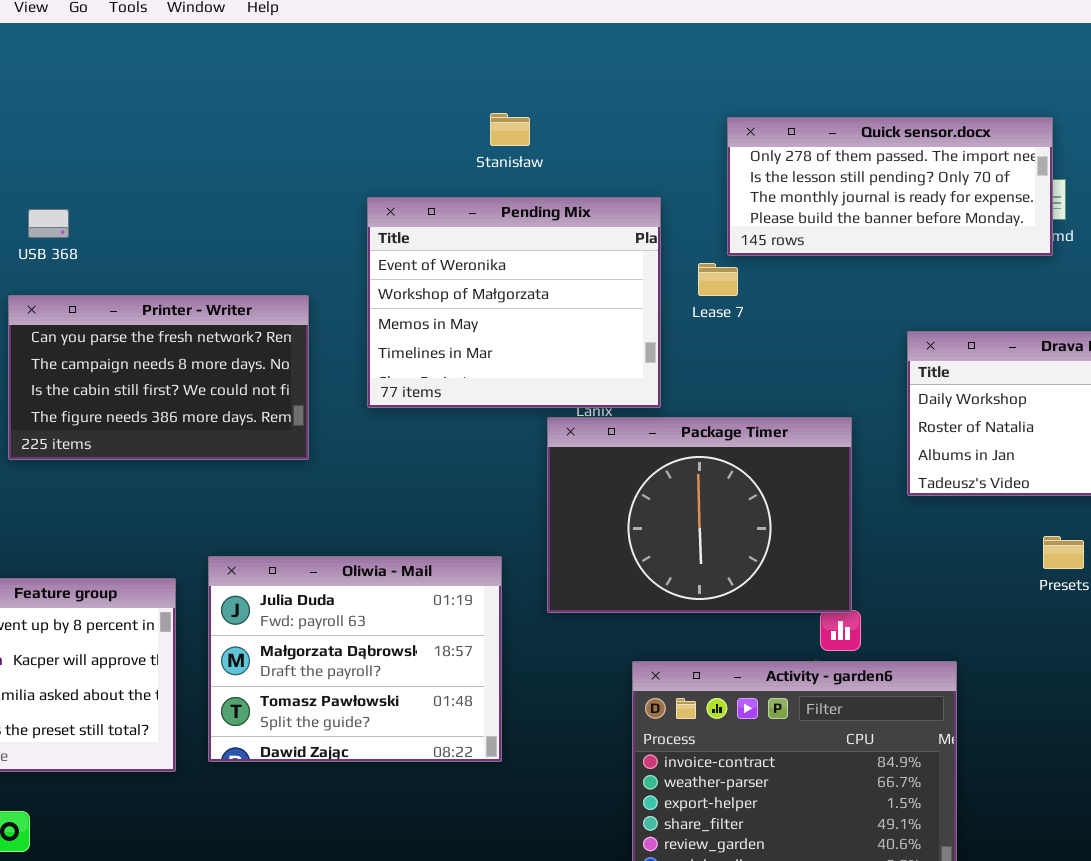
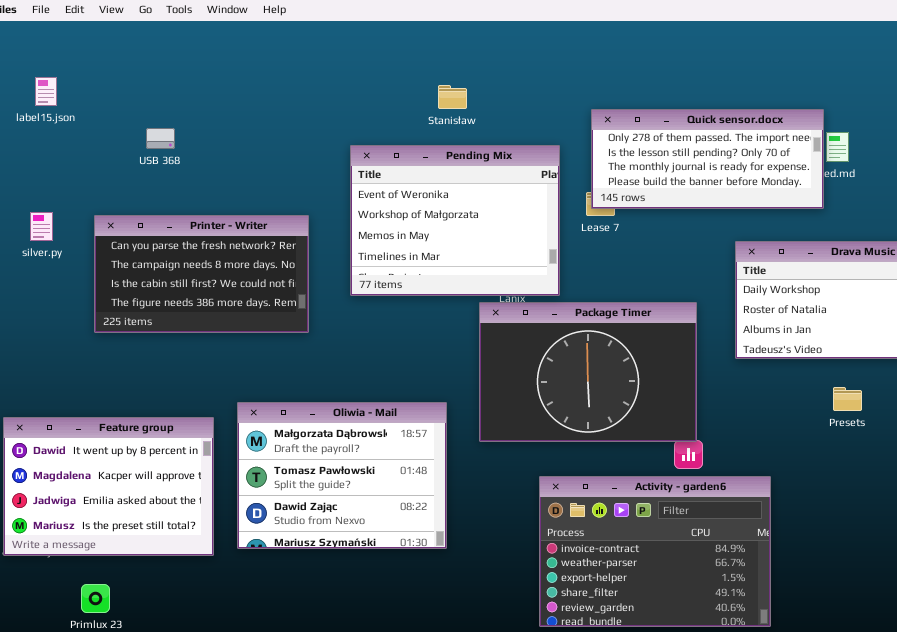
Quick sensor.docx: [727,117,1053,256] -> [591,109,824,209], moved
USB 368: [28,209,69,238] -> [146,128,175,149], moved
Oliwia - Mail: [208,556,502,762] -> [237,402,447,549], scrolled down 1 row

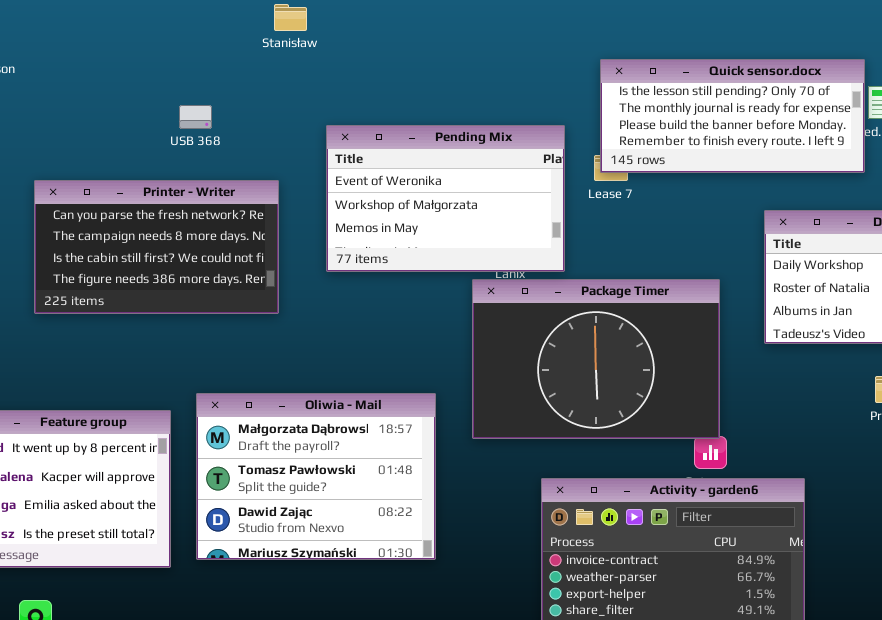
Stanisław: [438,85,467,109] -> [274,4,307,31], moved
Quick sensor.docx: [591,109,824,209] -> [600,59,865,173], scrolled down 1 row
USB 368: [146,128,175,149] -> [179,105,212,129], moved
Pending Mix: [350,145,560,296] -> [326,125,565,272], resized

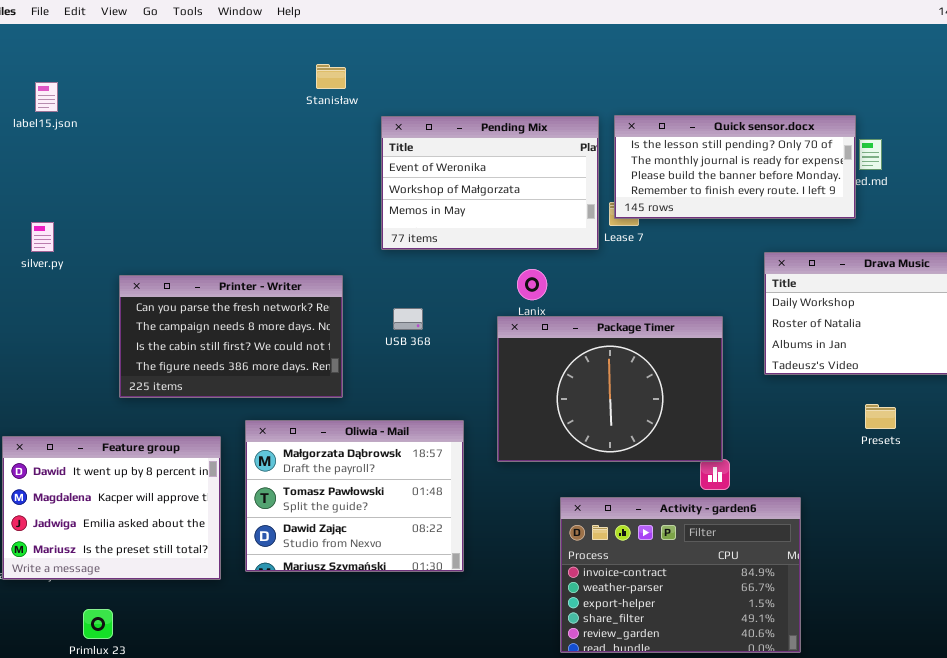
USB 368: [179,105,212,129] -> [393,308,423,330], moved
Pending Mix: [326,125,565,272] -> [381,116,599,250], moved
Printer - Writer: [34,180,279,314] -> [119,275,343,398], moved

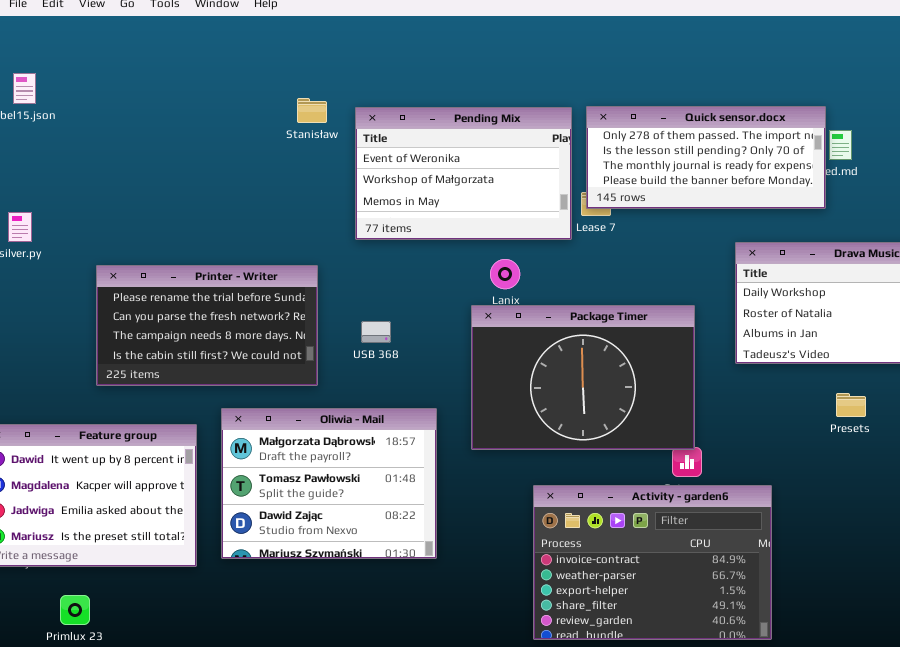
Stanisław: [316,64,346,89] -> [297,98,327,123], moved
Quick sensor.docx: [614,115,856,219] -> [586,106,826,209], scrolled up 1 row
Printer - Writer: [119,275,343,398] -> [96,265,318,386], scrolled up 1 row
USB 368: [393,308,423,330] -> [361,321,391,343], moved

